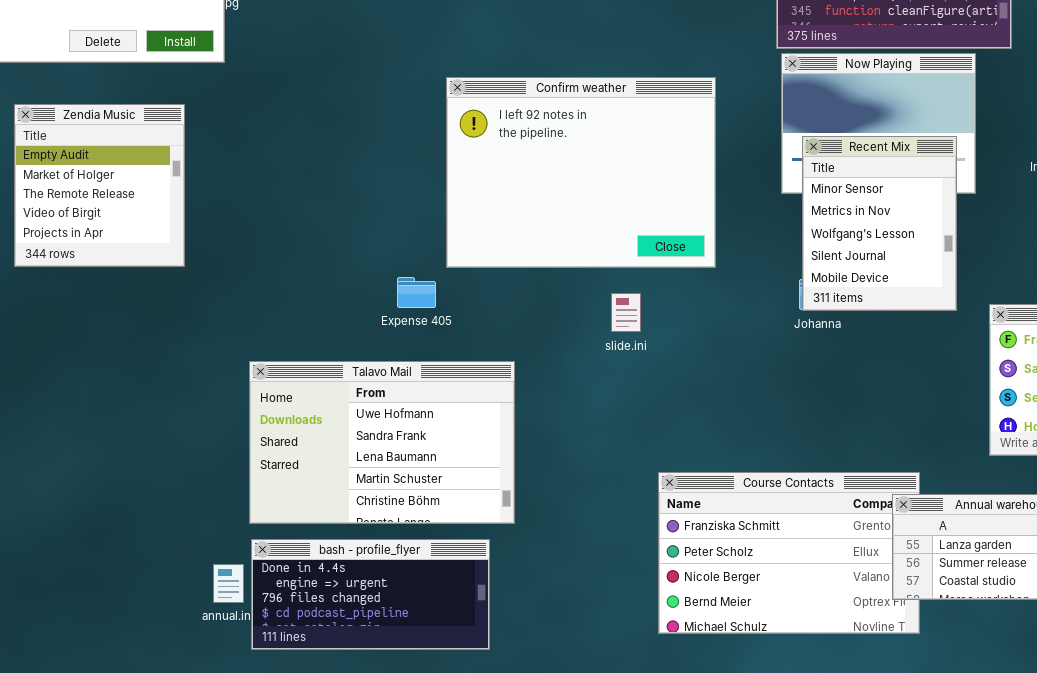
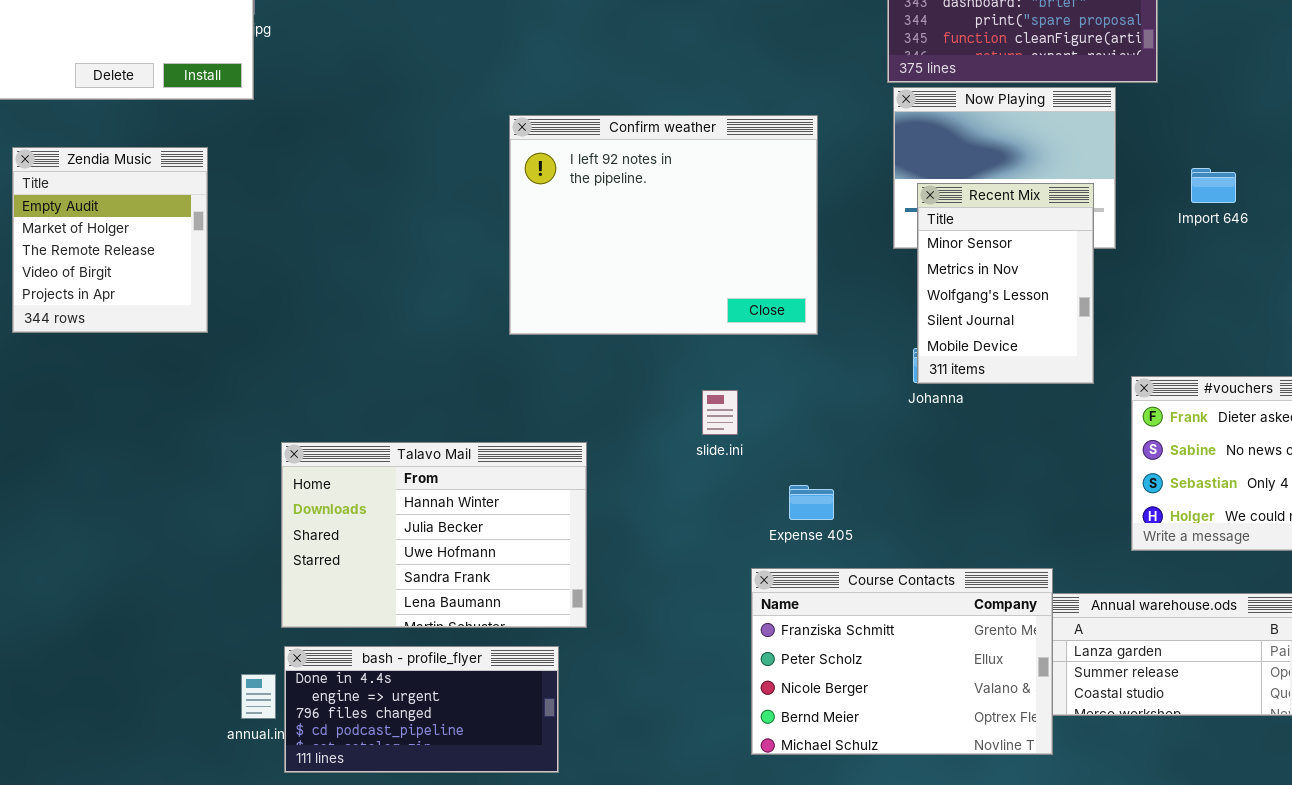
Expense 405: [397,277,436,308] -> [789,485,834,520], moved
slide.ini: [611,293,641,332] -> [702,390,738,435], moved
Talavo Mail: [249,361,515,524] -> [281,442,587,628], scrolled up 2 rows
Course Contacts: [658,472,920,634] -> [751,568,1053,755], raised

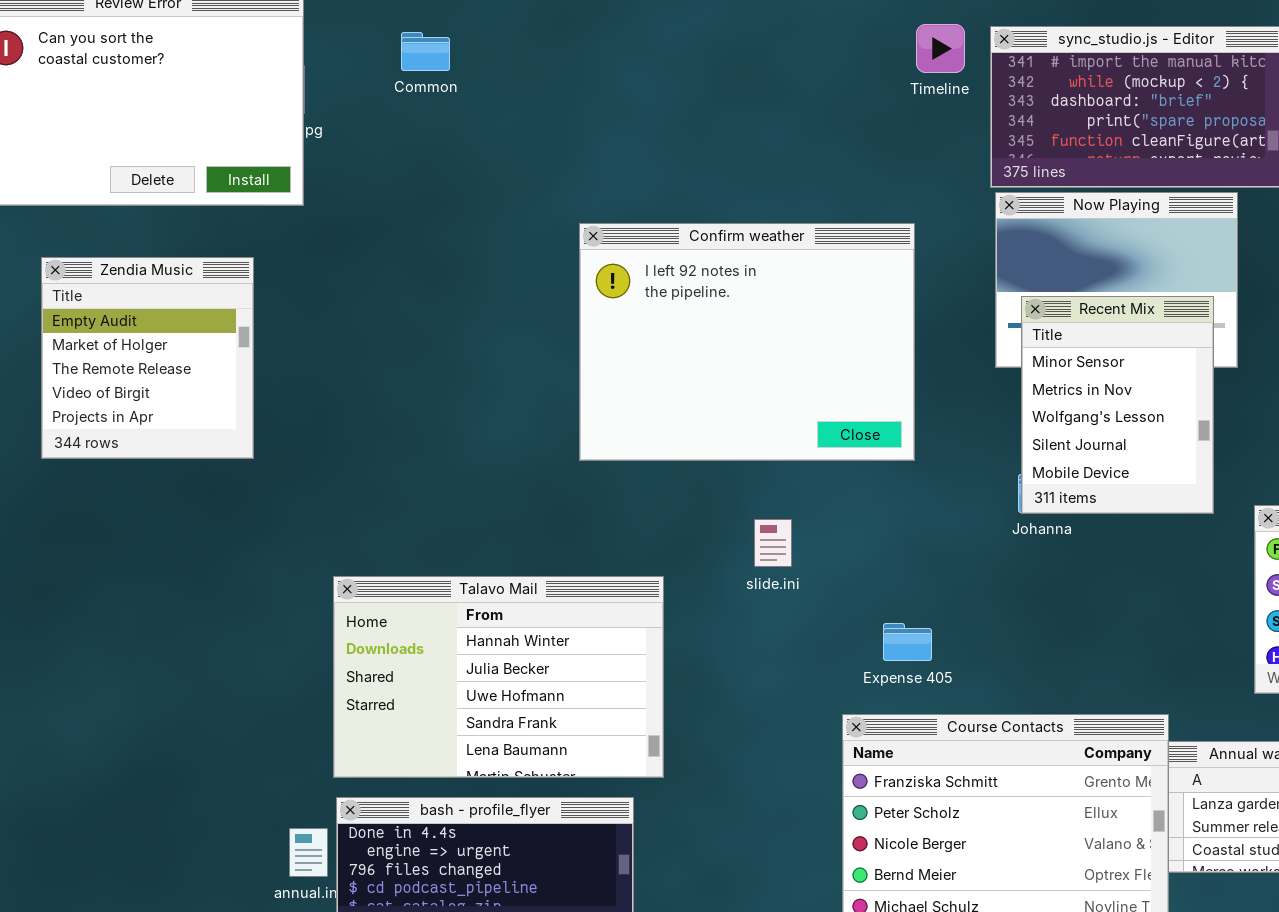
slide.ini: [702,390,738,435] -> [754,519,792,567], moved

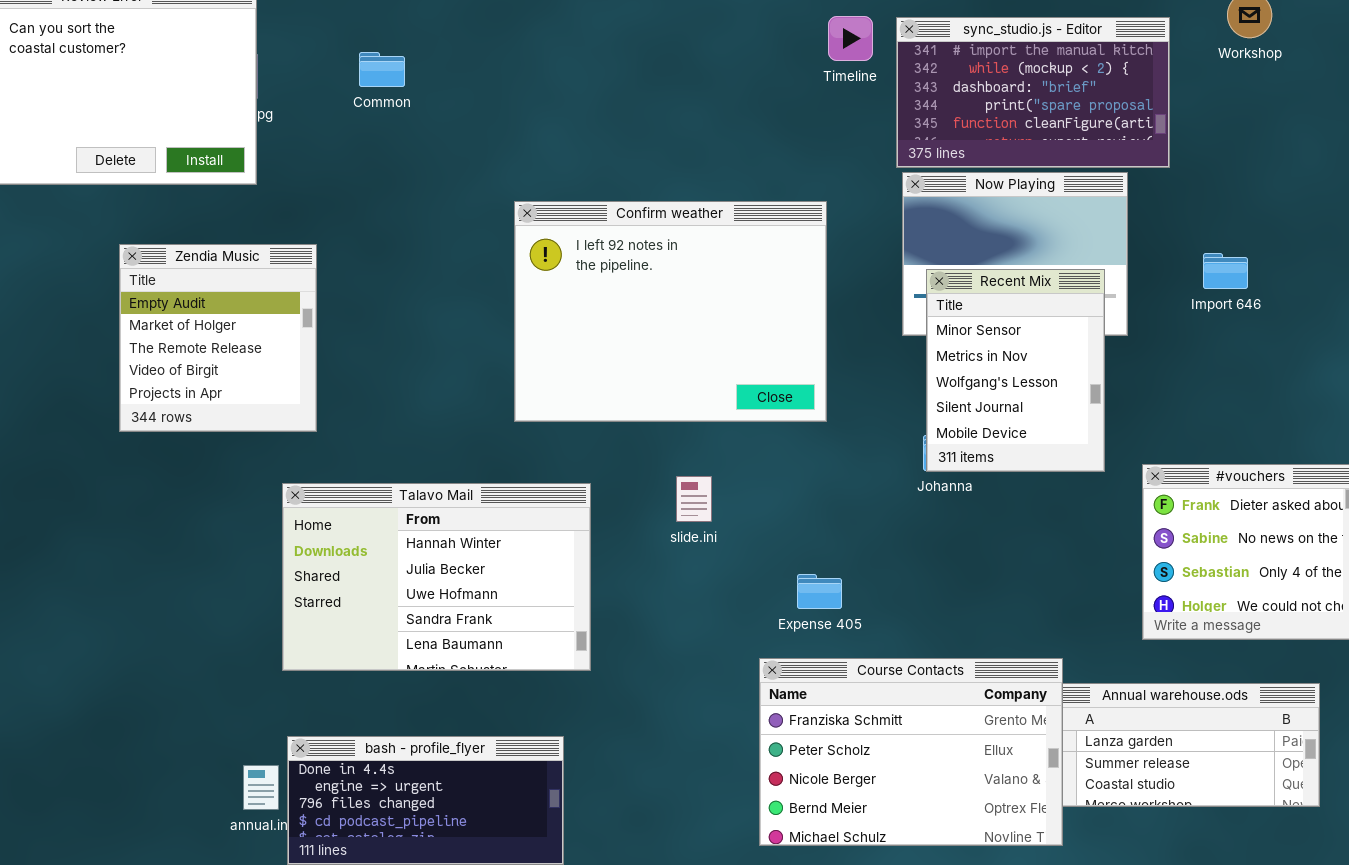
Common: [401,32,450,71] -> [359,52,405,87], moved
Zendia Music: [41,257,254,459] -> [119,244,317,432], moved
Talavo Mail: [333,576,664,778] -> [282,483,591,671], moved

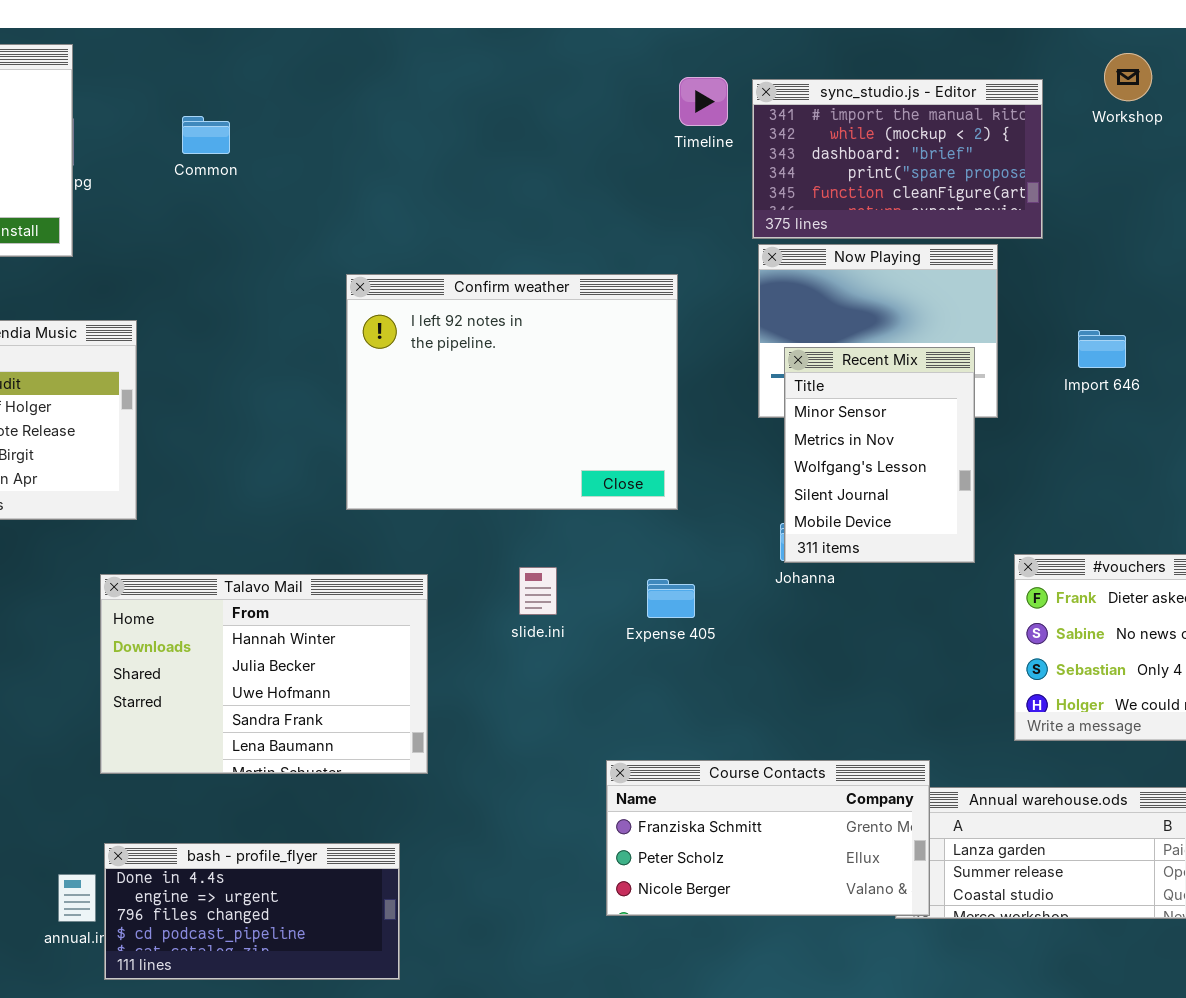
Expense 405: [797,574,842,609] -> [647,579,695,618], moved
Course Contacts: [759,658,1063,846] -> [606,760,930,916], resized

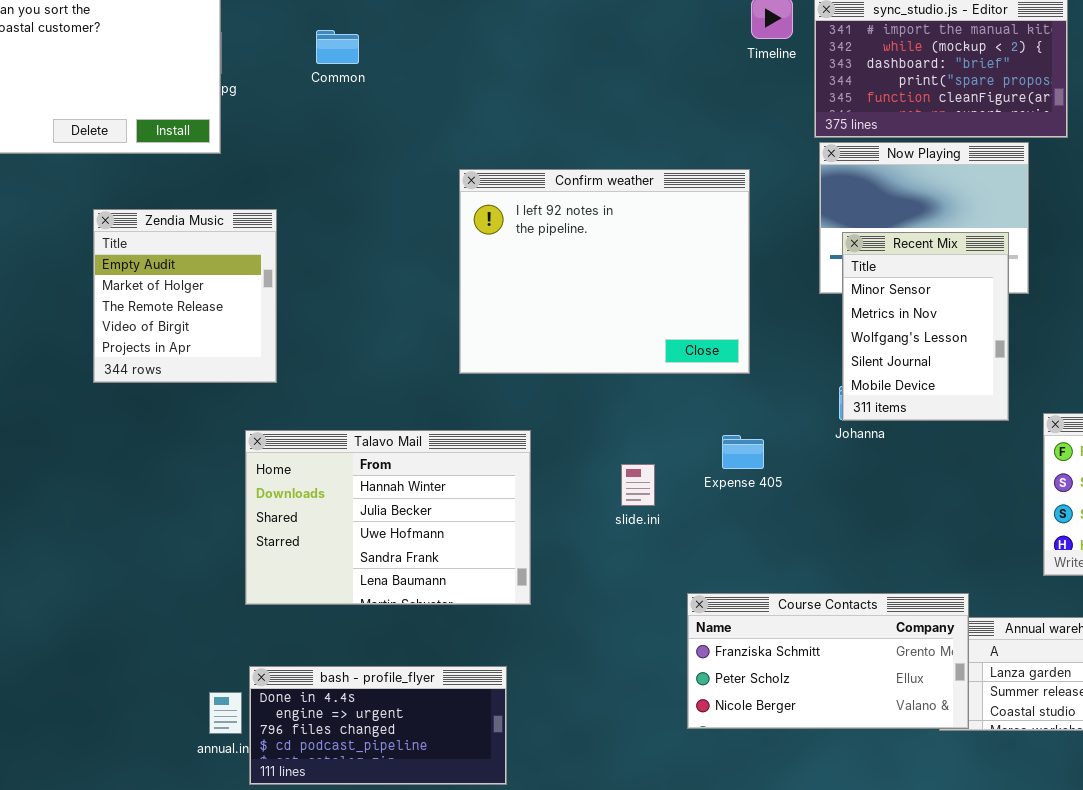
slide.ini: [519,567,557,615] -> [621,464,655,506], moved

